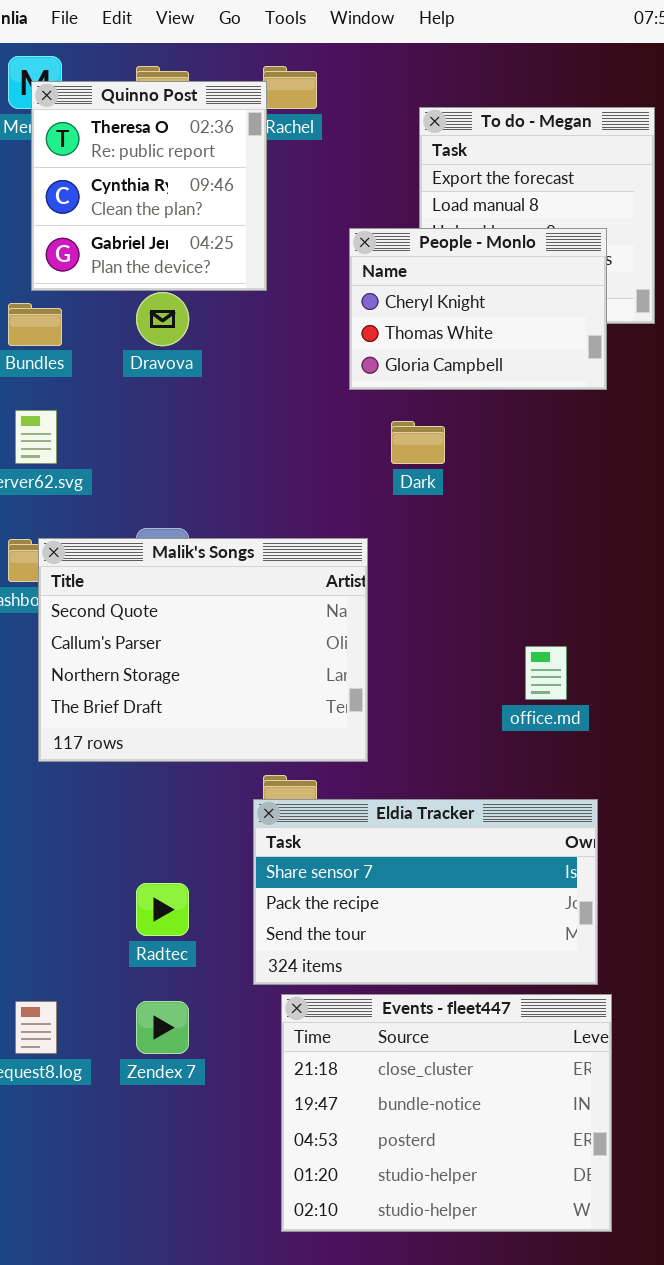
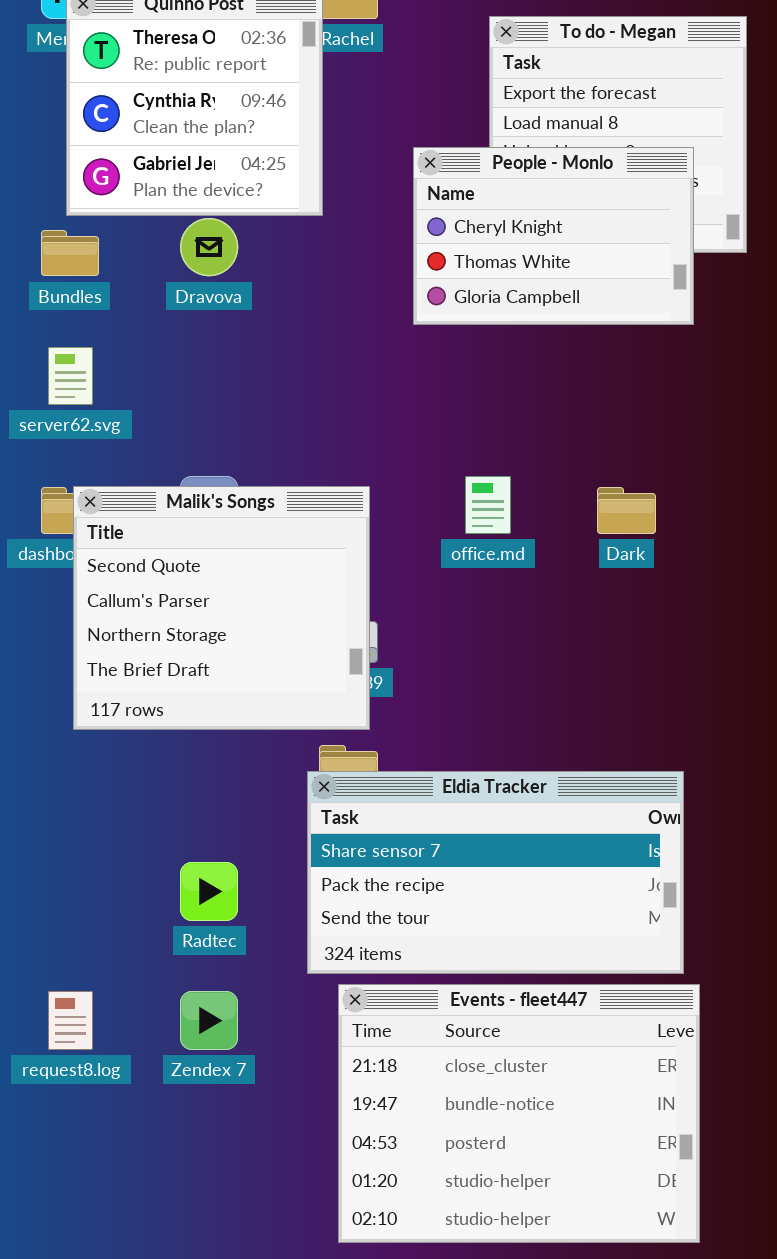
Dark: [391,421,445,464] -> [597,487,656,534], moved
Malik's Songs: [38,538,368,762] -> [73,486,370,730], resized
office.md: [525,646,567,700] -> [465,476,511,534], moved

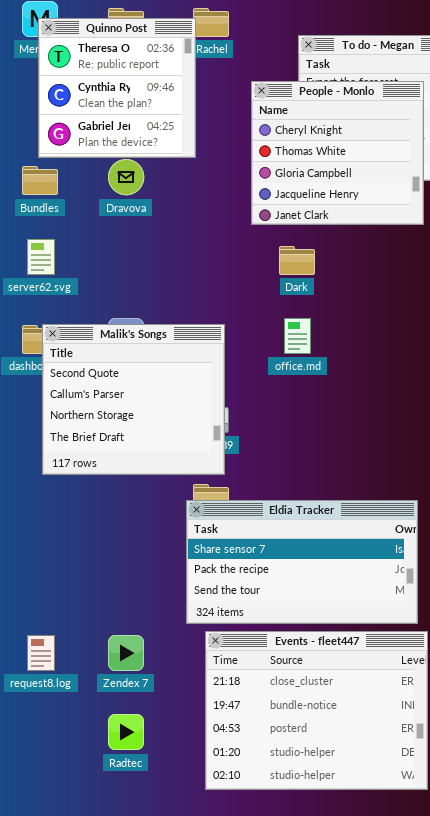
People - Monlo: [413,147,694,325] -> [251,81,424,225], resized
Dark: [597,487,656,534] -> [279,246,315,275], moved
Radtec: [180,862,238,921] -> [108,714,144,750], moved

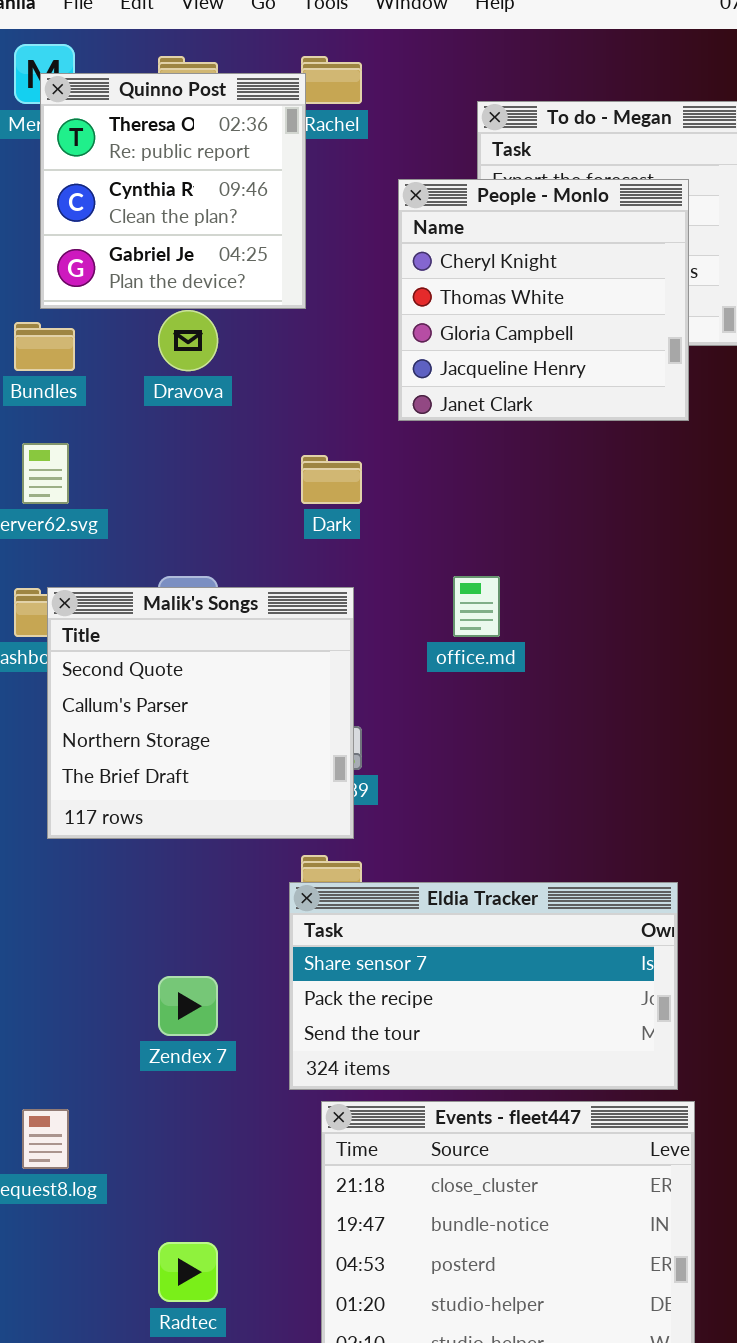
Dark: [279,246,315,275] -> [301,455,362,504], moved
Zendex 7: [108,635,144,671] -> [158,976,218,1036], moved

